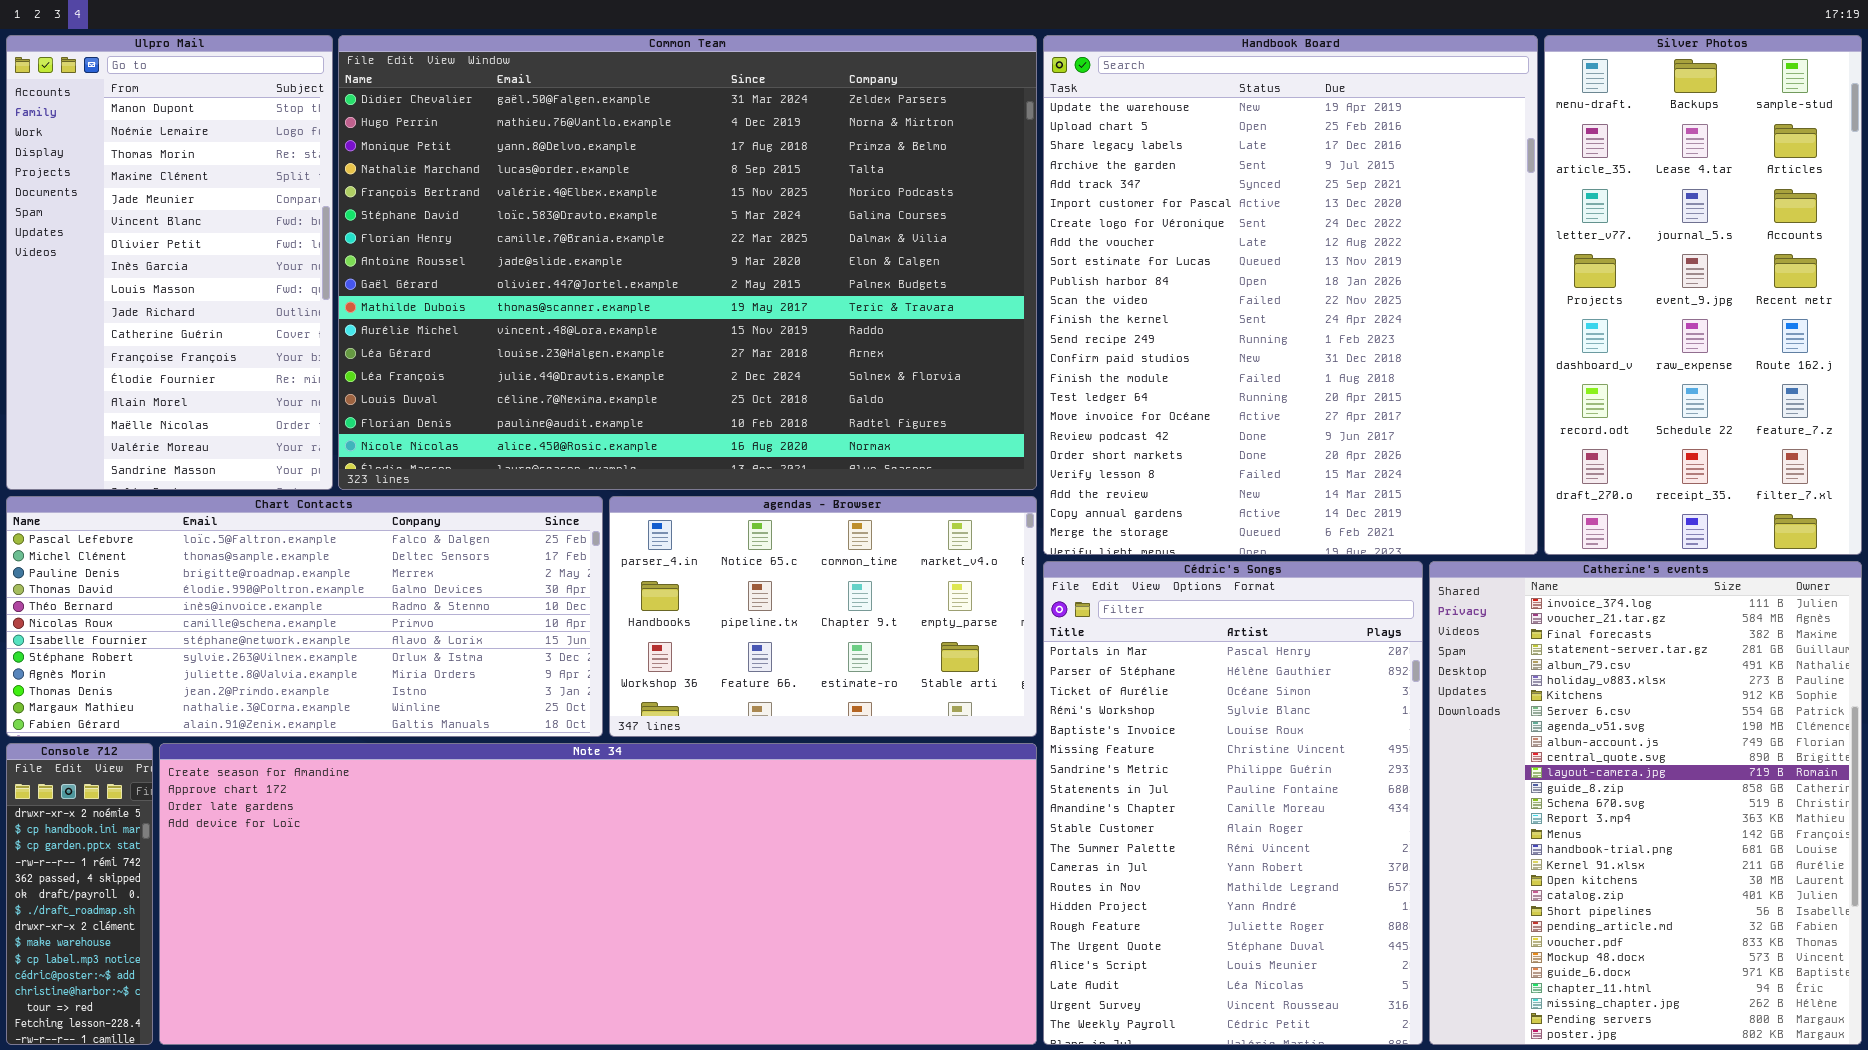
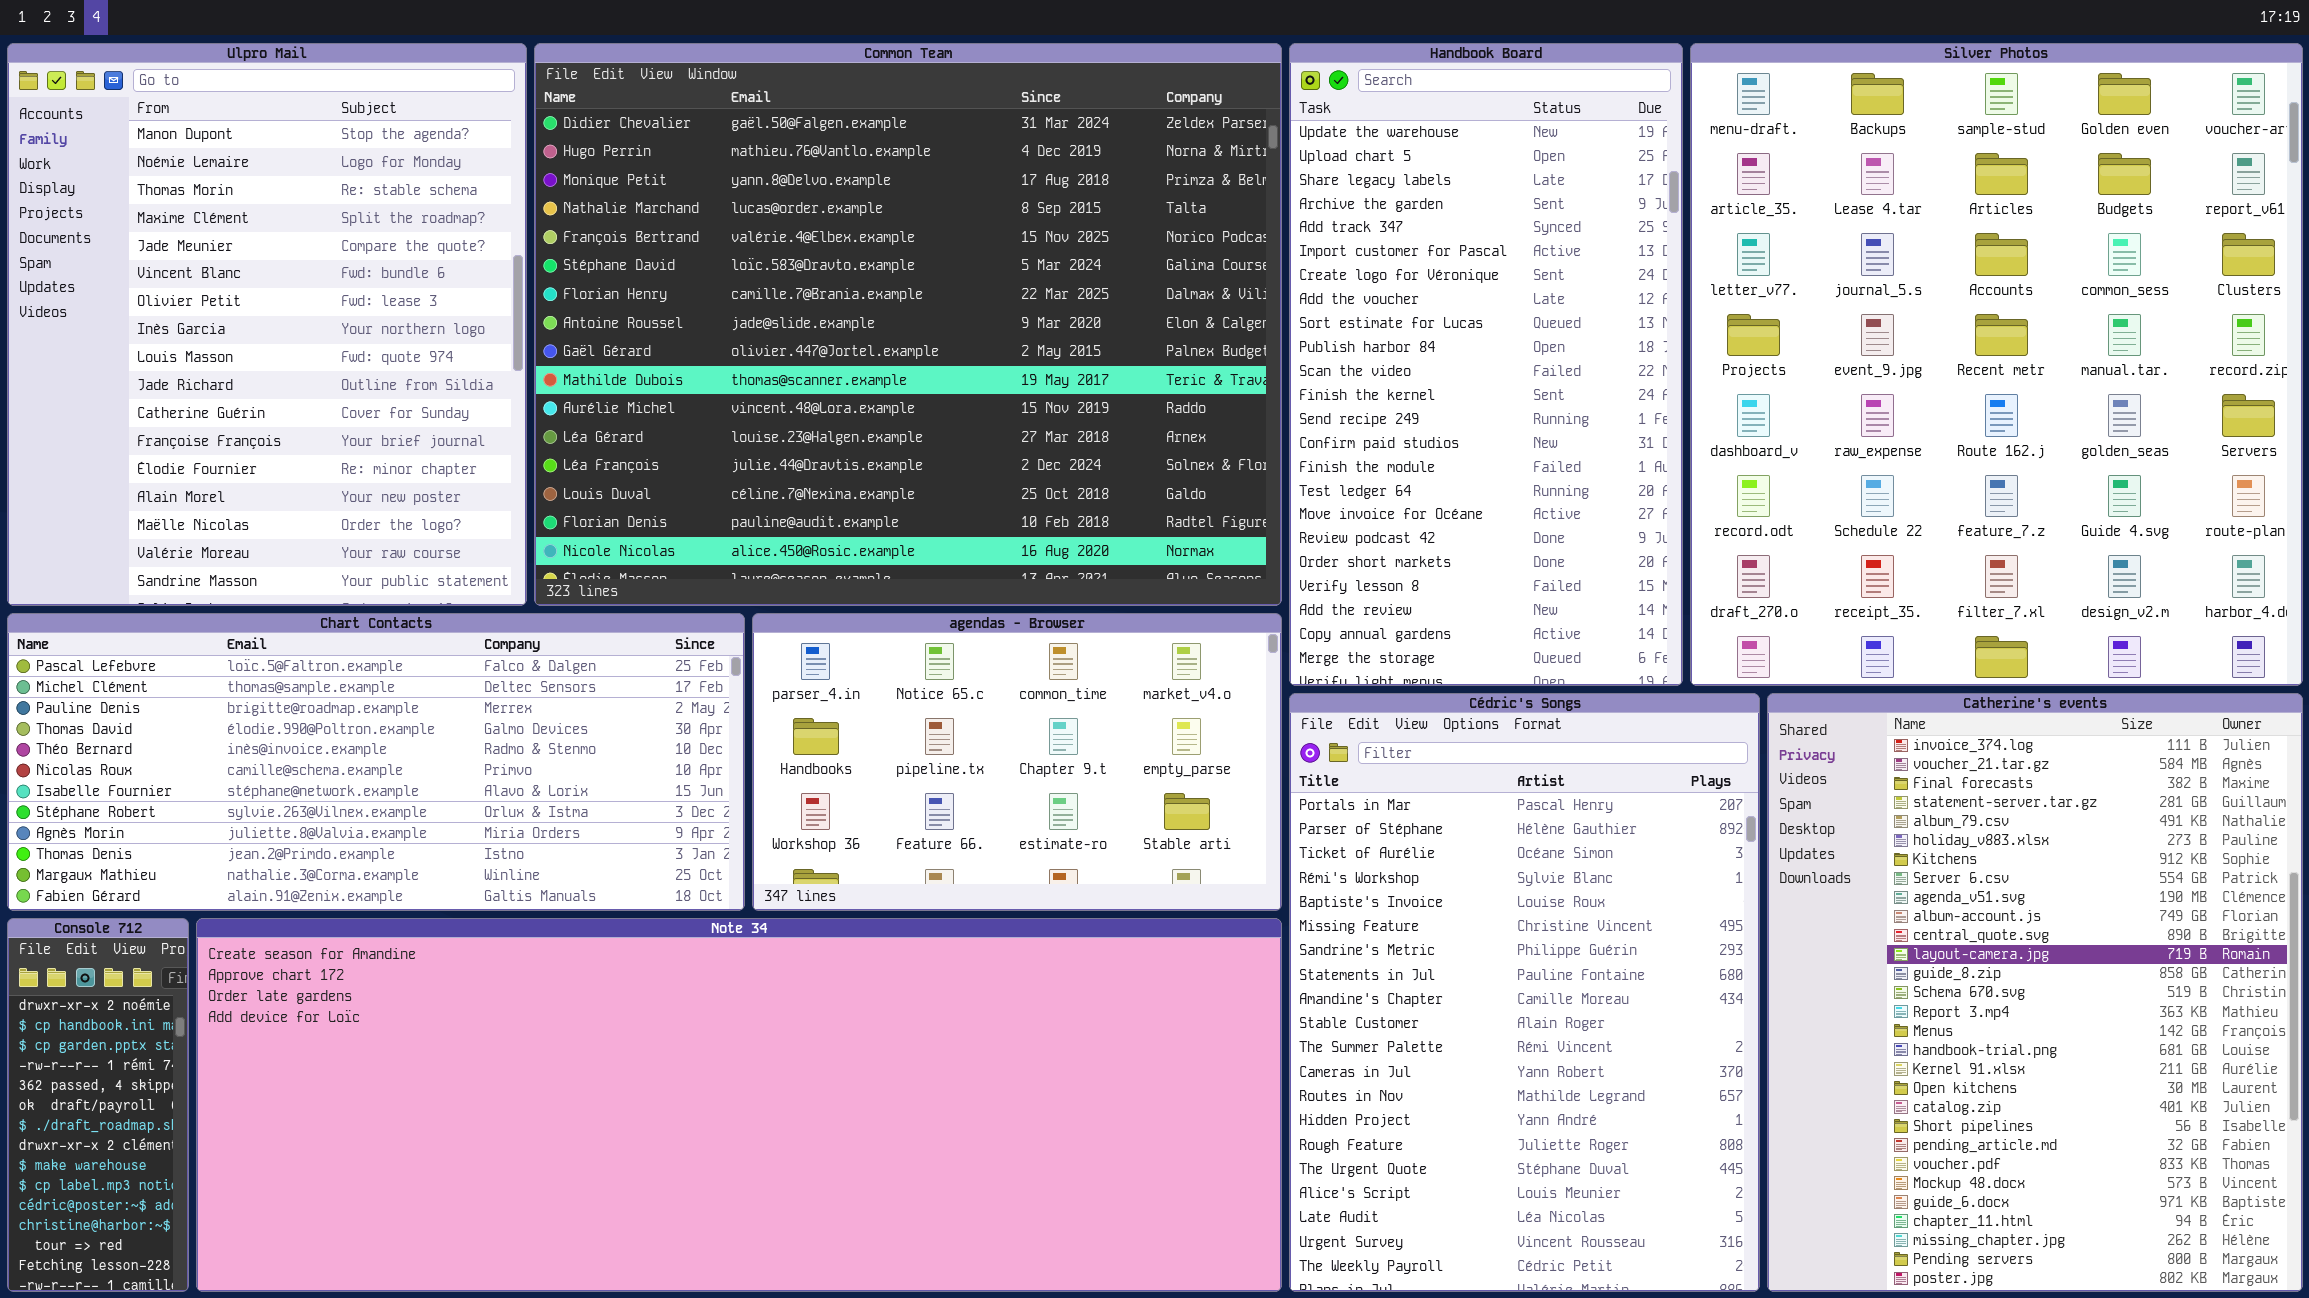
Ulpro Mail: [6,35,333,490] -> [7,43,527,606], resized
Common Team: [338,35,1037,490] -> [534,43,1282,606], resized
Handbook Board: [1043,35,1538,555] -> [1289,43,1683,686], resized
Silver Photos: [1544,35,1862,555] -> [1690,43,2303,686], resized

